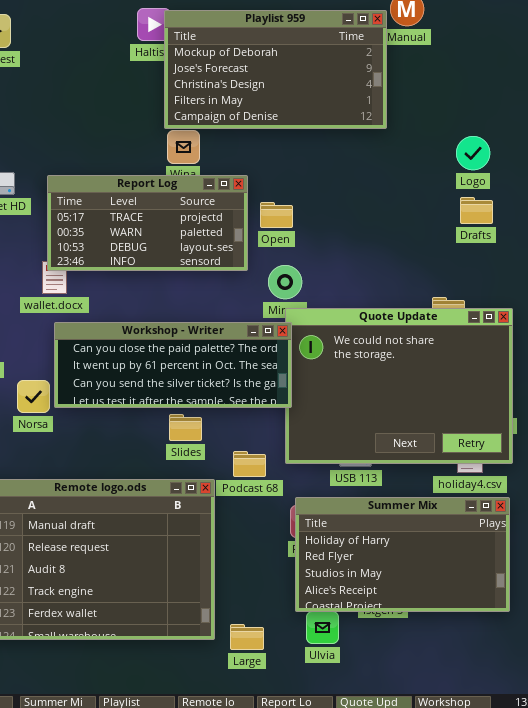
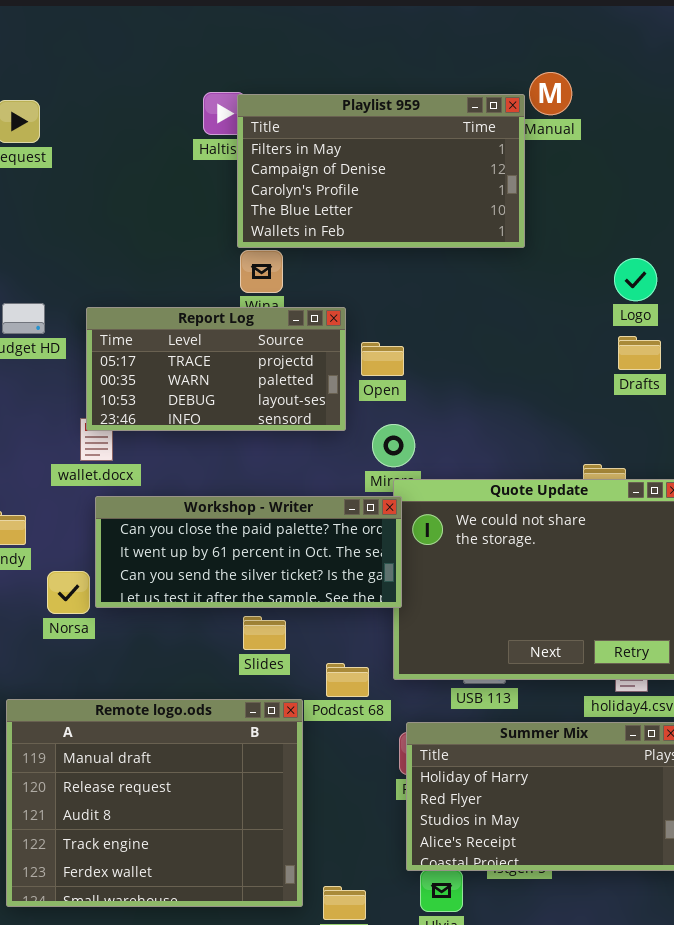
Playlist 959: [164,10,387,129] -> [237,94,525,248], scrolled down 3 rows

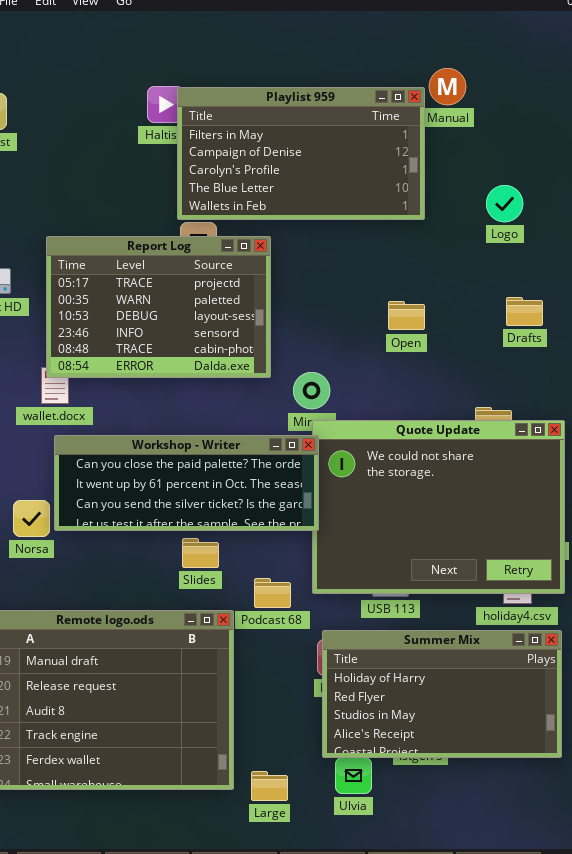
Logo: [614,258,657,301] -> [486,185,523,222], moved
Report Log: [86,307,346,431] -> [46,236,271,378], resized
Open: [361,342,404,376] -> [388,301,425,330], moved

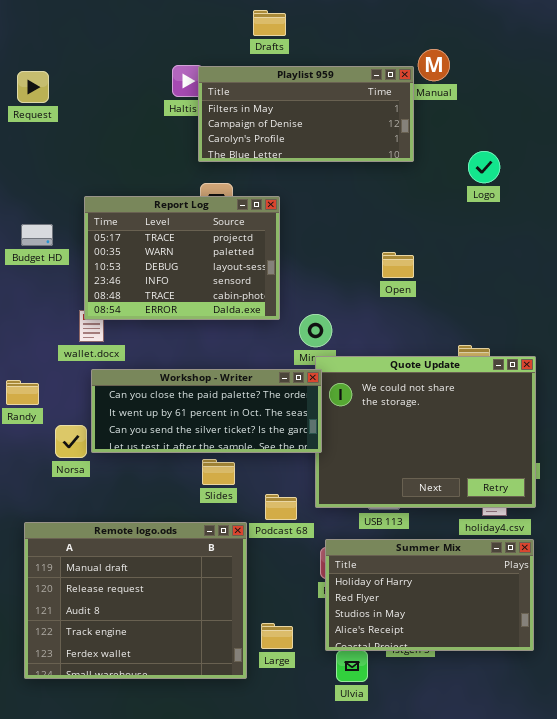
Playlist 959: [177,87,425,220] -> [198,66,414,162], resized
Drafts: [506,297,543,326] -> [253,10,286,36], moved
Large: [251,771,288,801] -> [261,623,293,649], moved

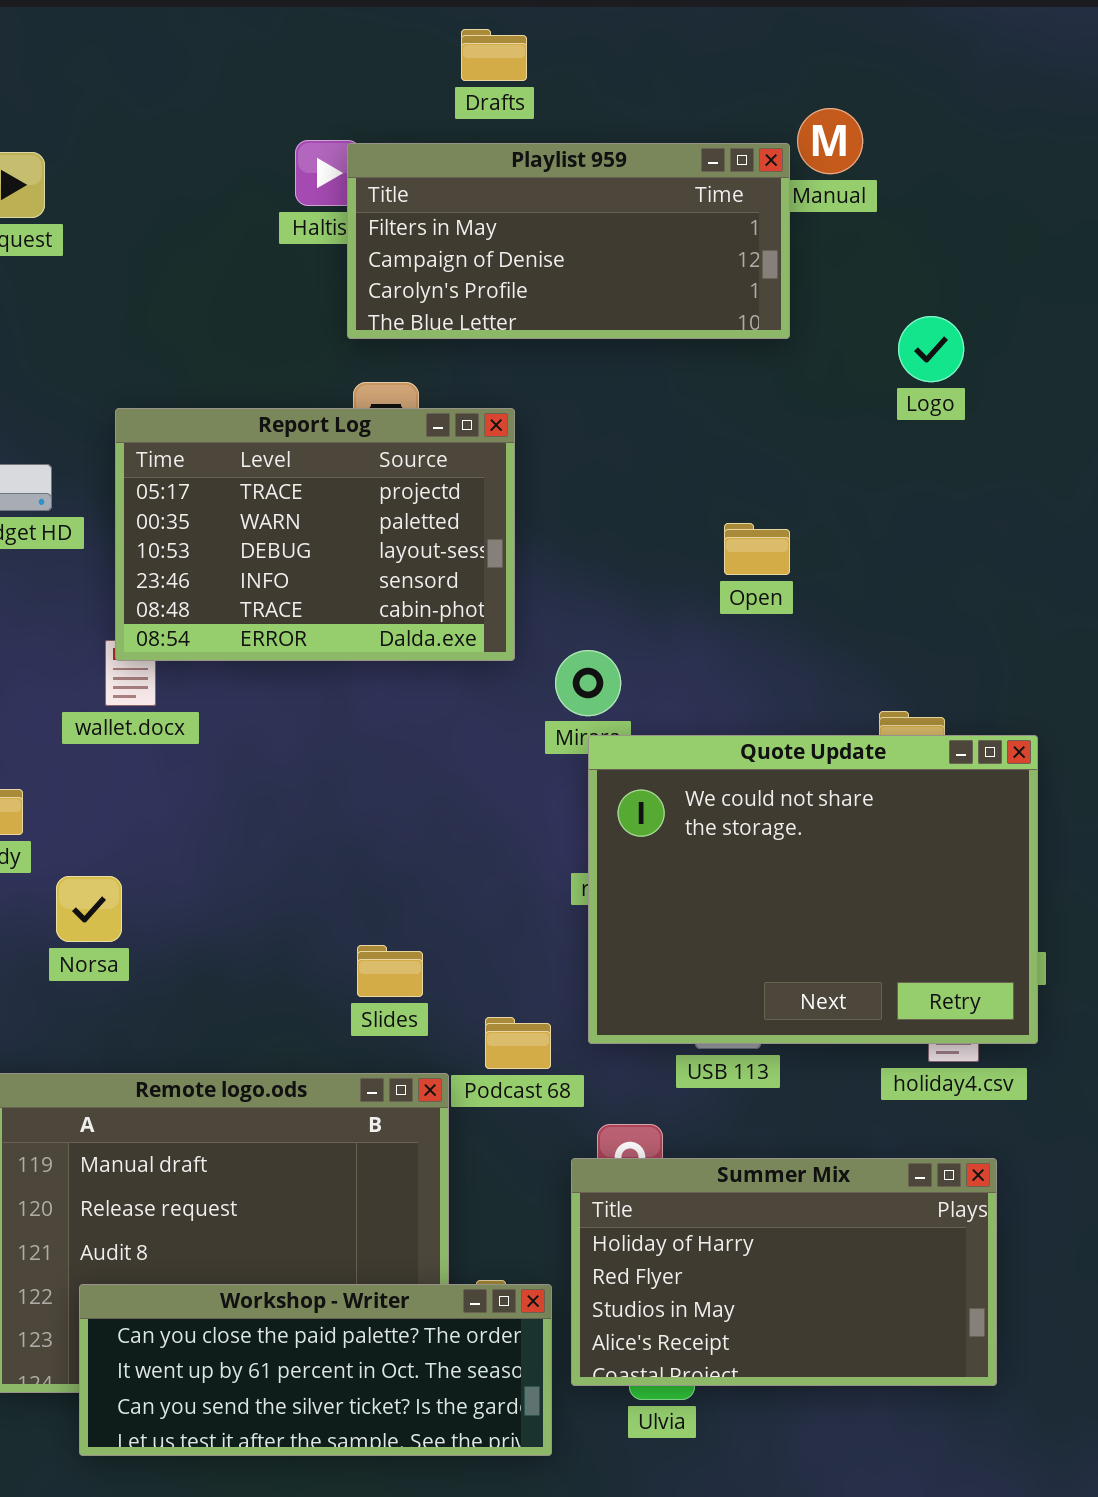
Workshop - Writer: [91,369,322,453] -> [79,1284,552,1456], moved
Summer Mix: [325,539,534,651] -> [571,1158,997,1386], moved

